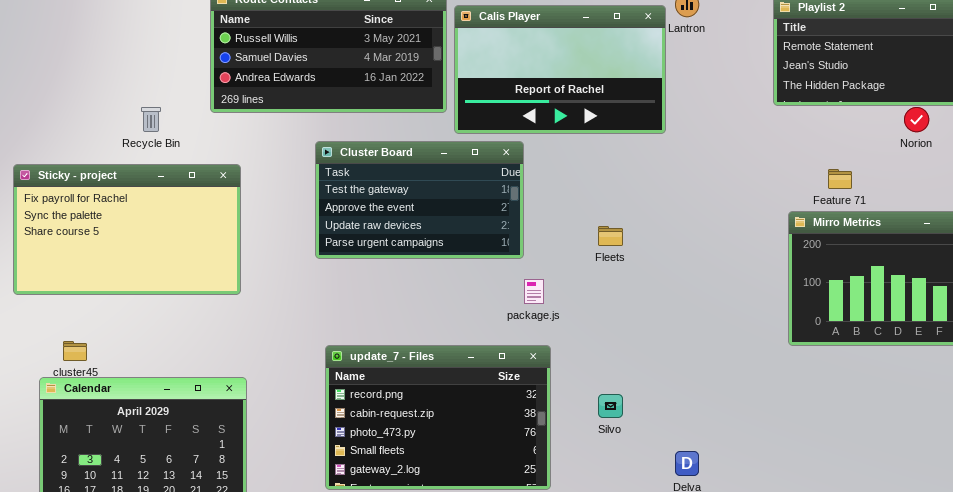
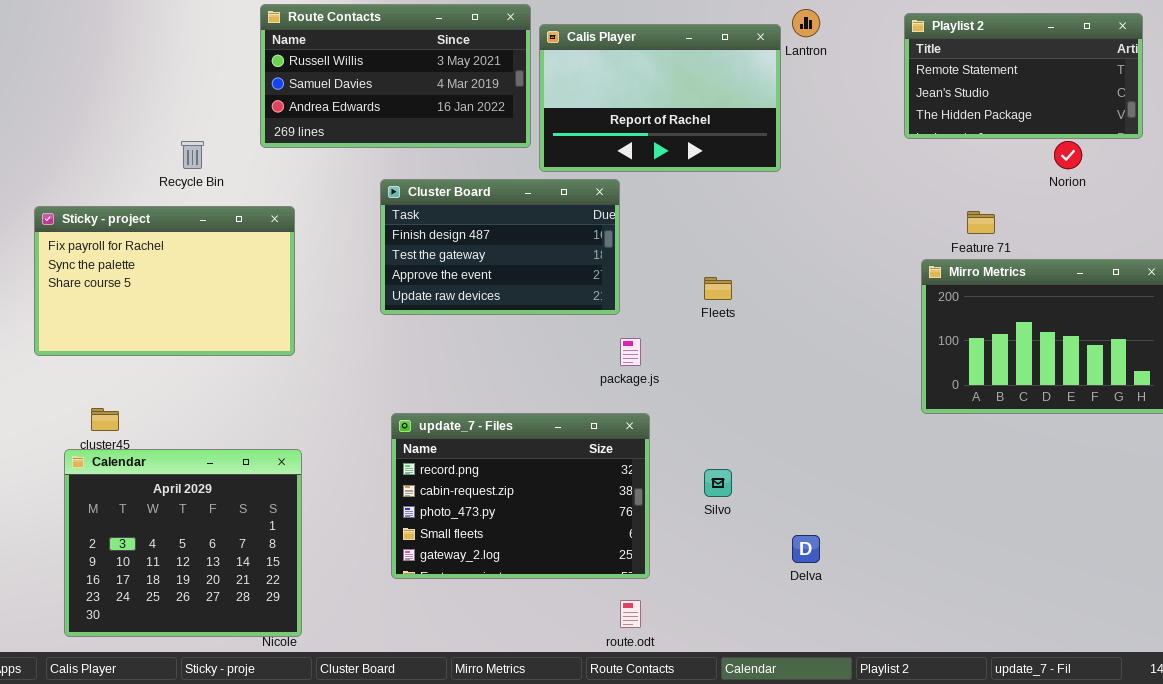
Cluster Board: [315,141,524,259] -> [380,179,620,315], scrolled up 1 row

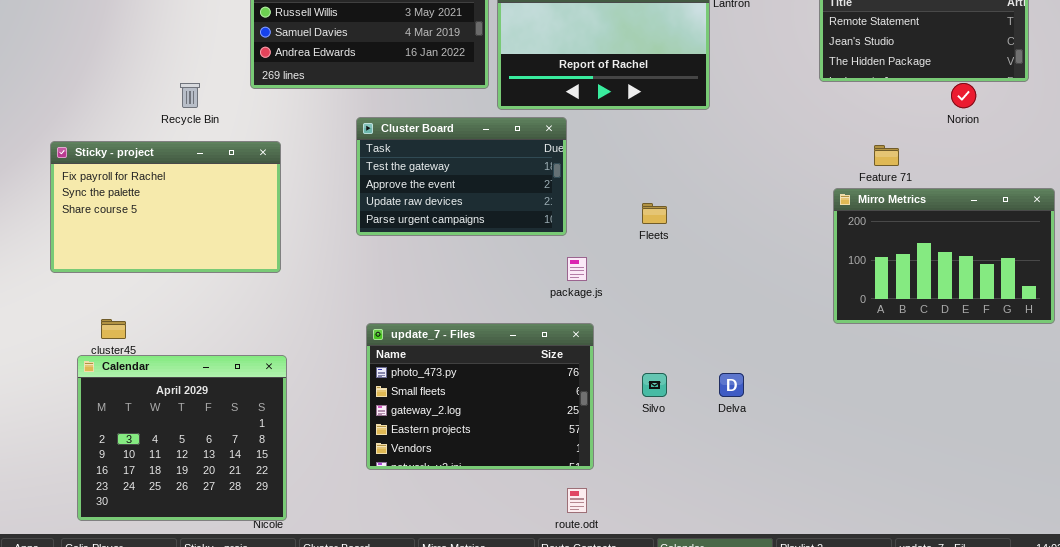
Cluster Board: [380,179,620,315] -> [356,117,567,236], scrolled down 1 row
update_7 - Files: [391,413,650,579] -> [366,323,594,470], scrolled down 2 rows
Delva: [792,535,820,563] -> [719,373,744,397], moved

